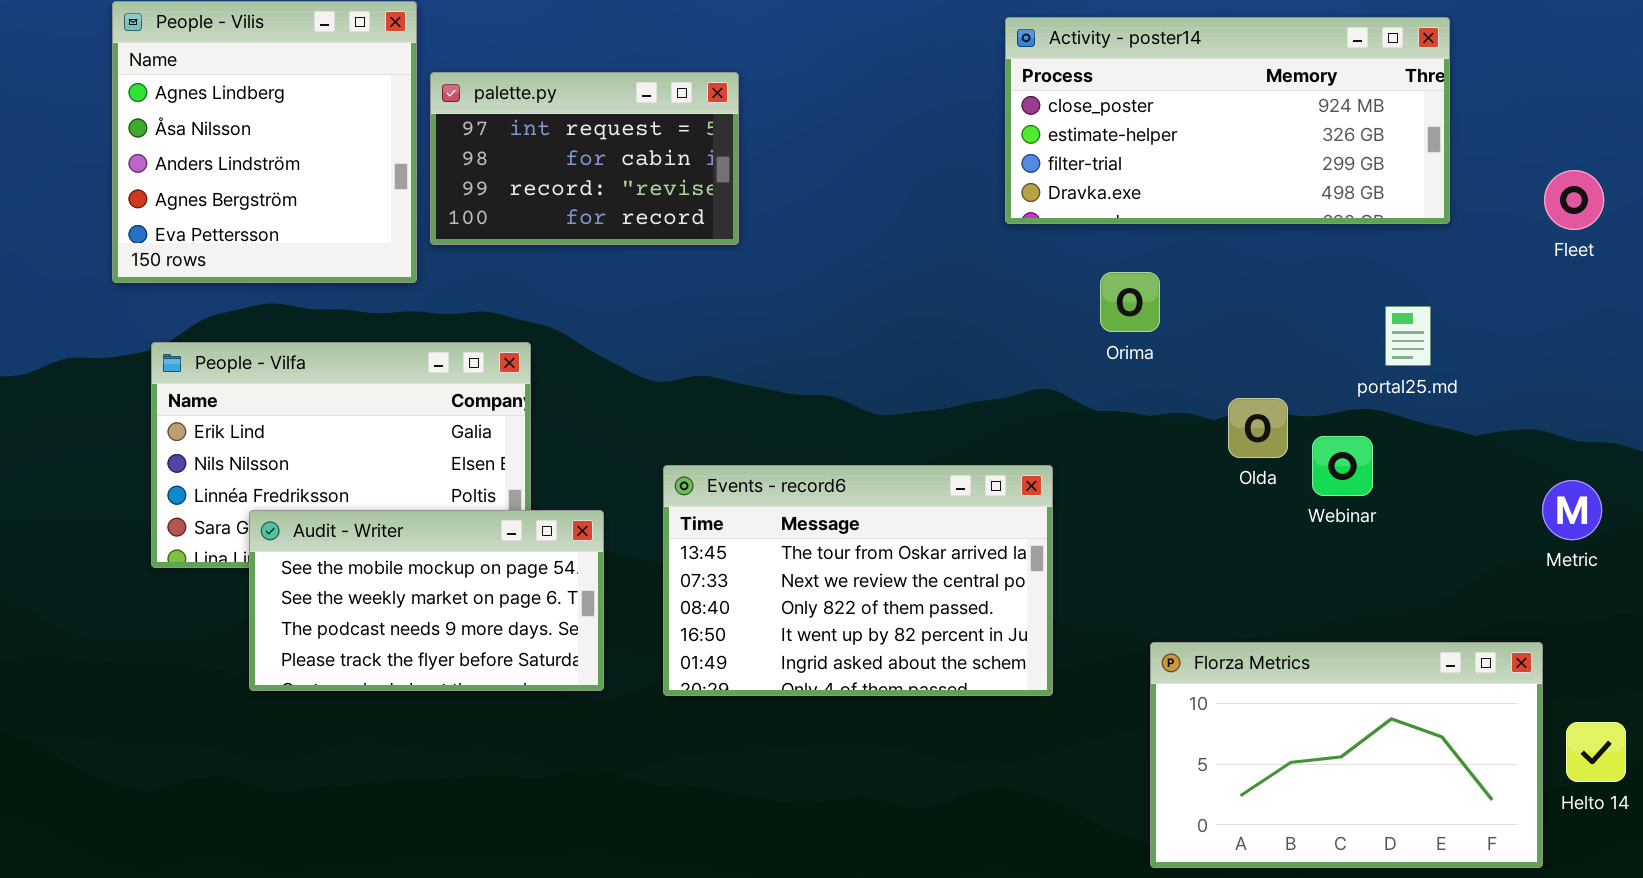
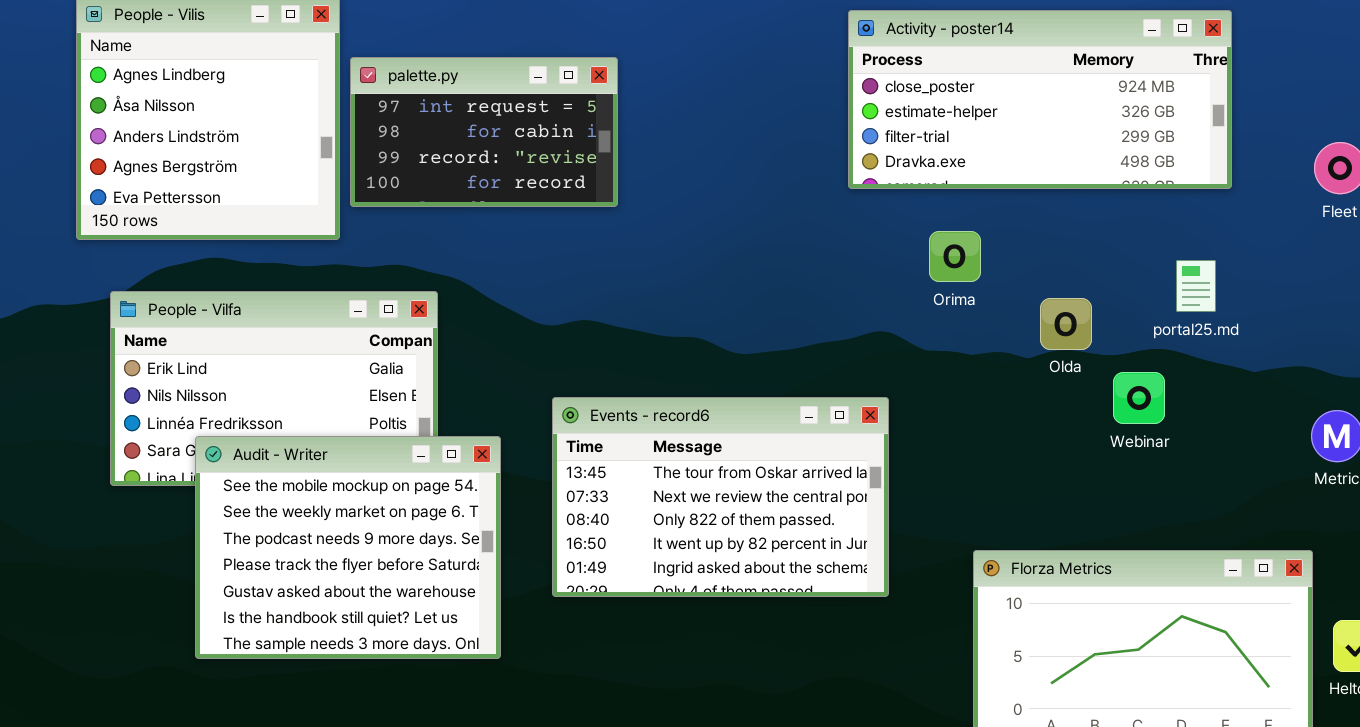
Olda: [1228,398,1288,458] -> [1040,298,1092,350], moved
Audit - Writer: [249,510,604,691] -> [195,436,501,659], resized

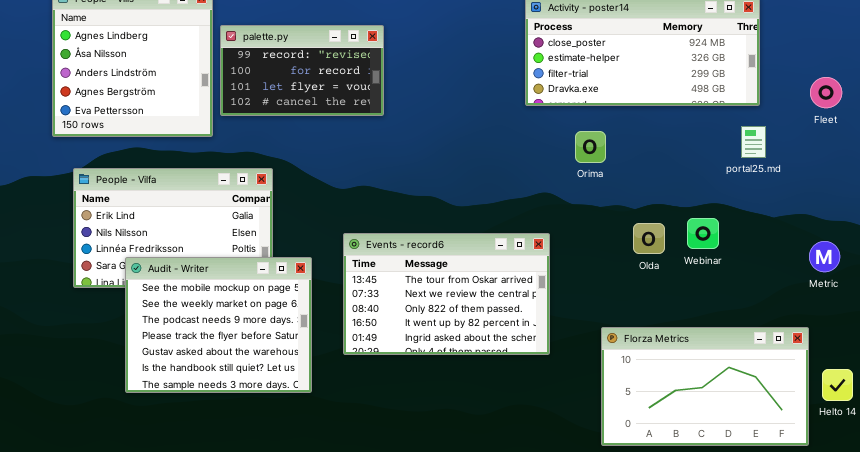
palette.py: [350,57,618,207] -> [220,25,384,116], scrolled down 2 rows
portal25.md: [1176,260,1216,312] -> [741,126,766,158], moved
Olda: [1040,298,1092,350] -> [633,223,665,254], moved

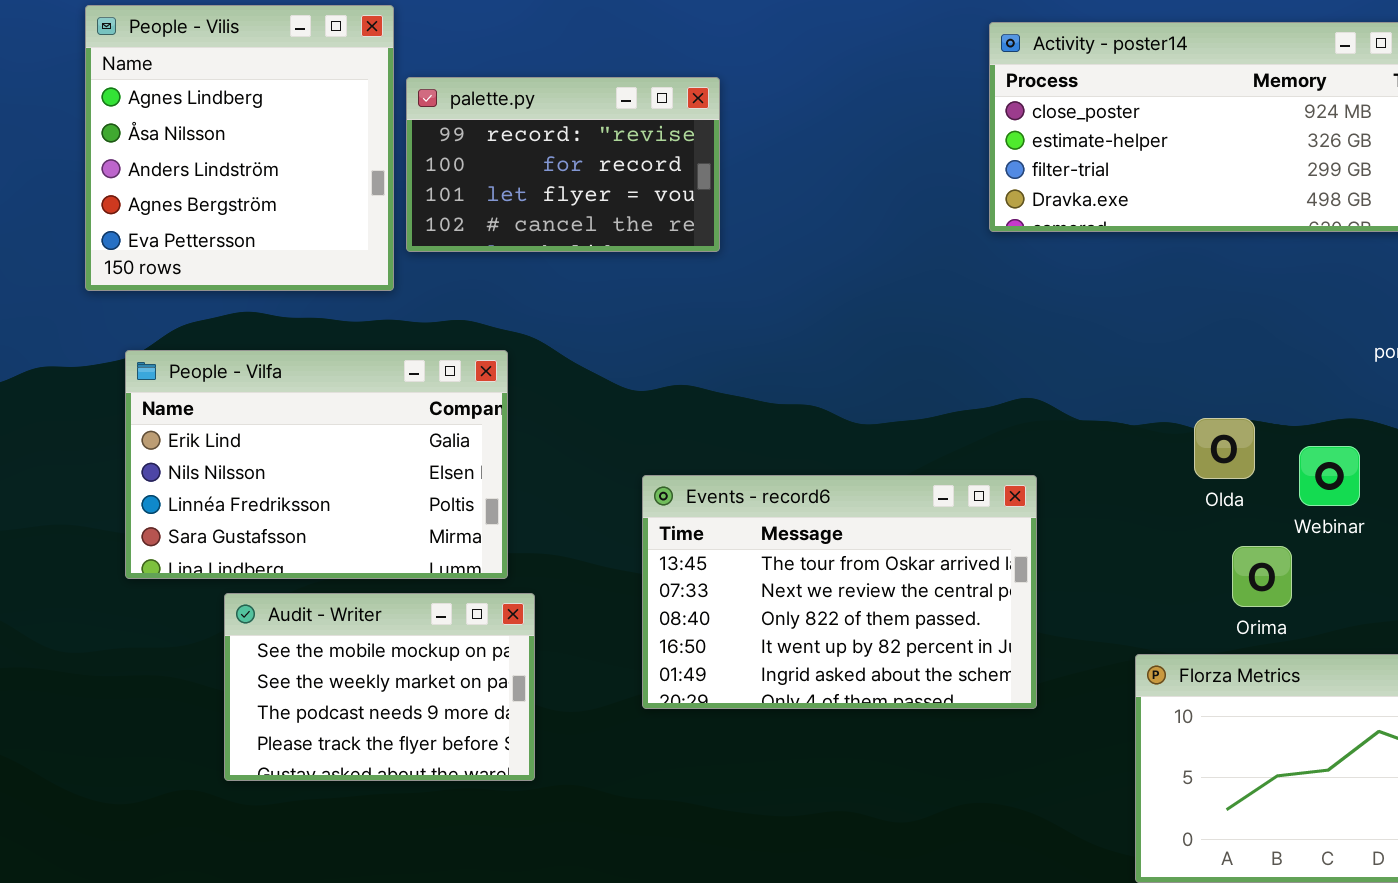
Orima: [575,131,606,163] -> [1232,546,1292,607], moved
Olda: [633,223,665,254] -> [1194,418,1255,479], moved
Audit - Writer: [125,257,312,393] -> [224,593,535,781], resized

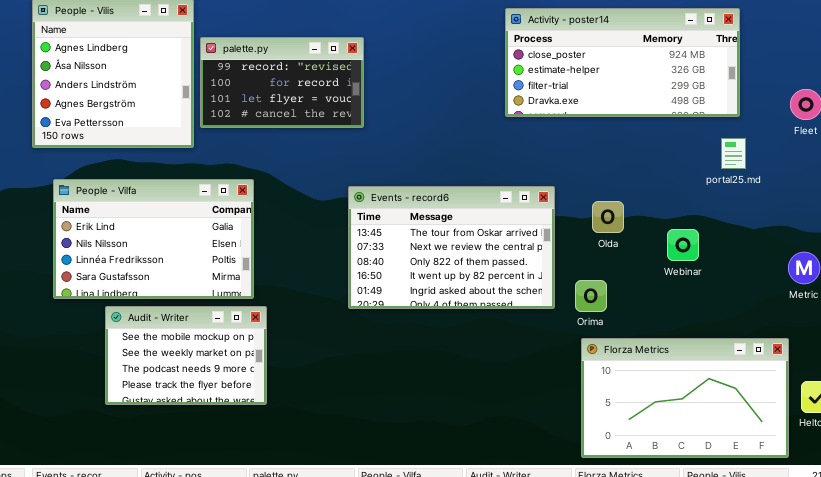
Olda: [1194,418,1255,479] -> [592,201,624,233], moved
Events - record6: [642,475,1037,709] -> [348,186,555,309], moved
Orima: [1232,546,1292,607] -> [575,280,607,312], moved

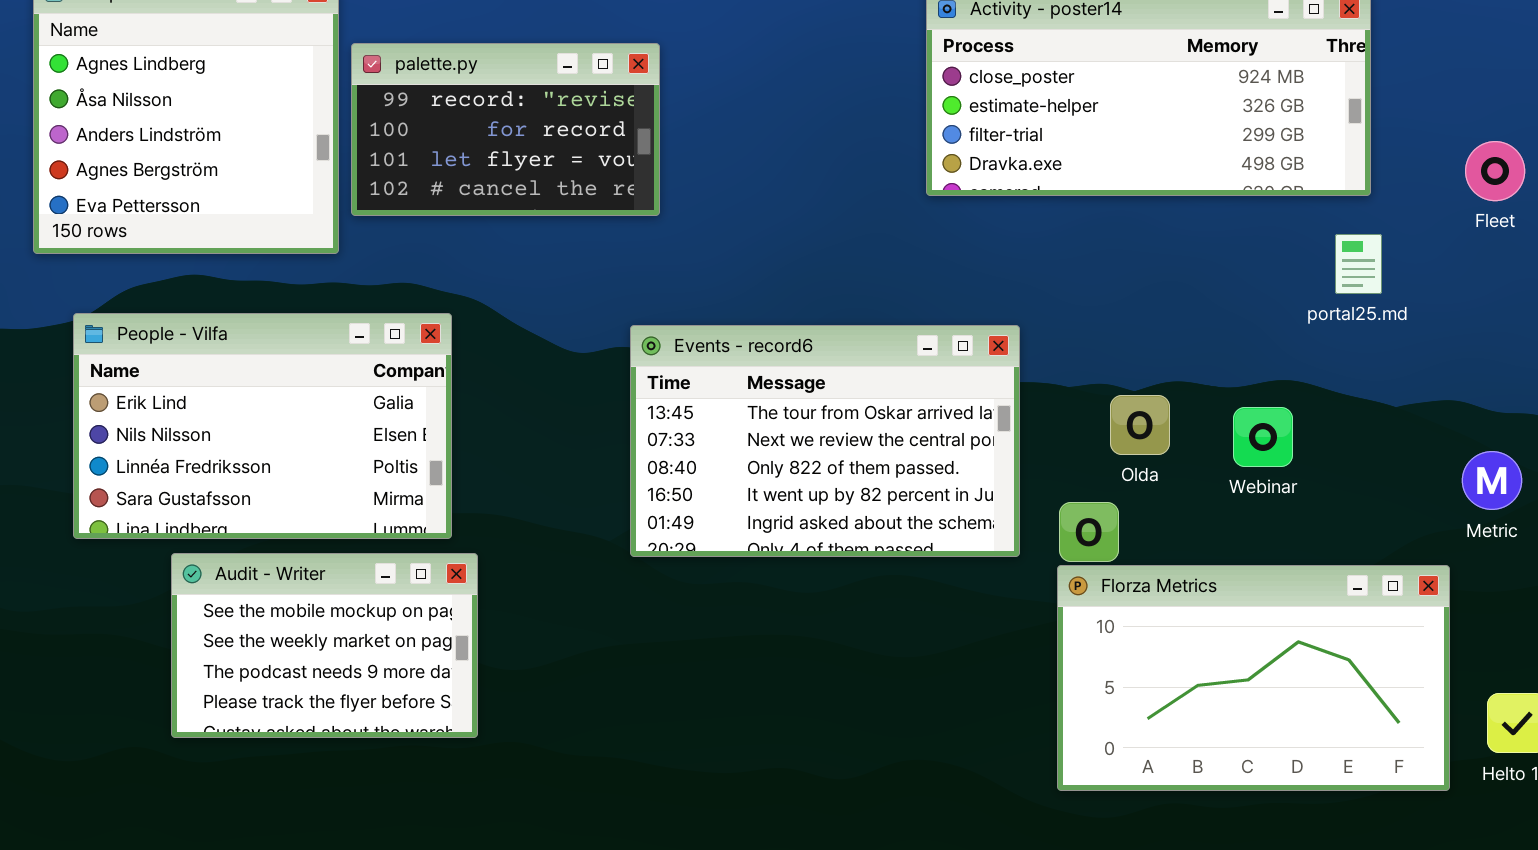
Olda: [592,201,624,233] -> [1110,395,1170,455], moved
Florza Metrics: [581,338,789,458] -> [1057,565,1450,791], moved

